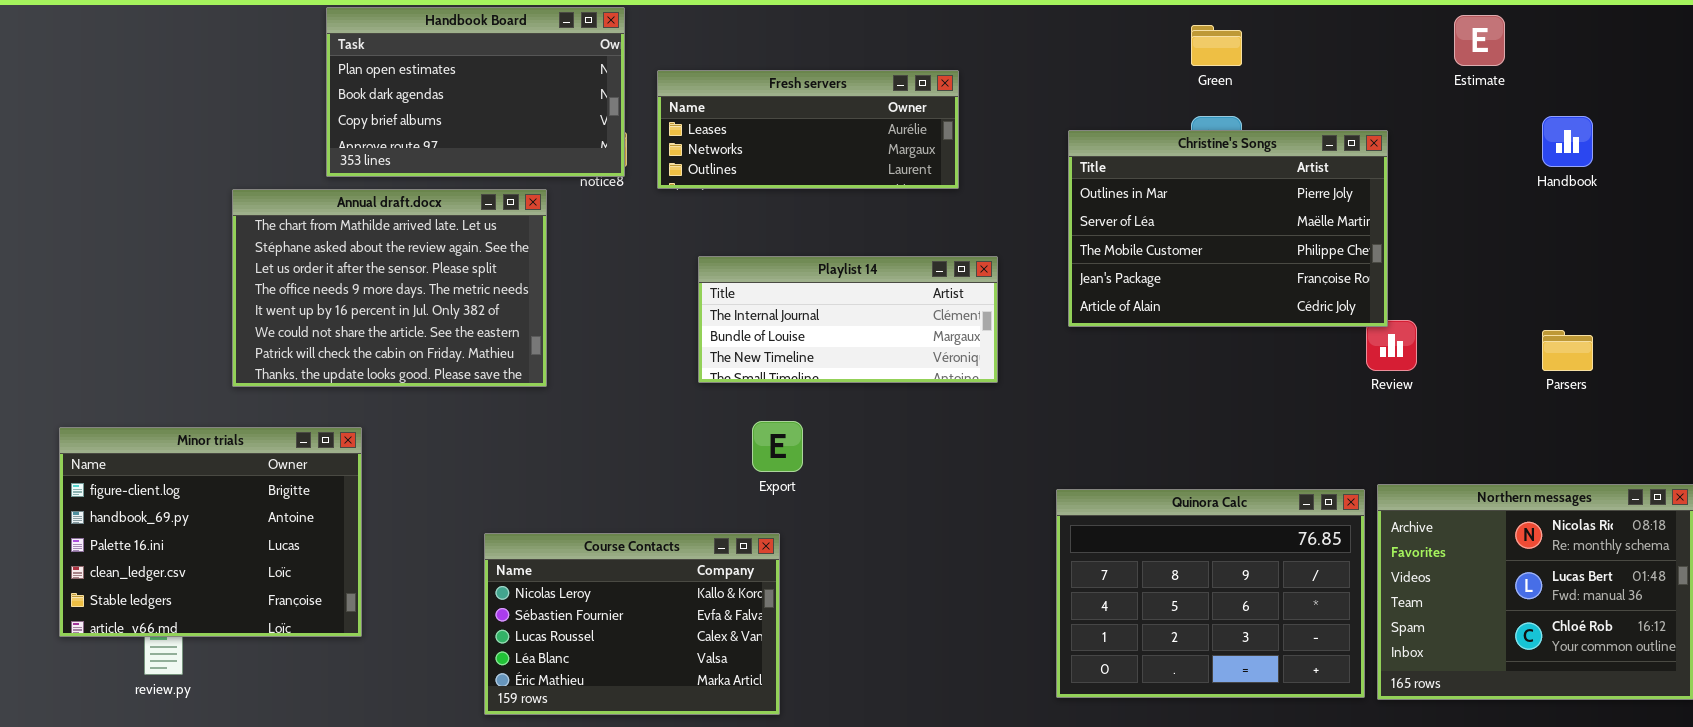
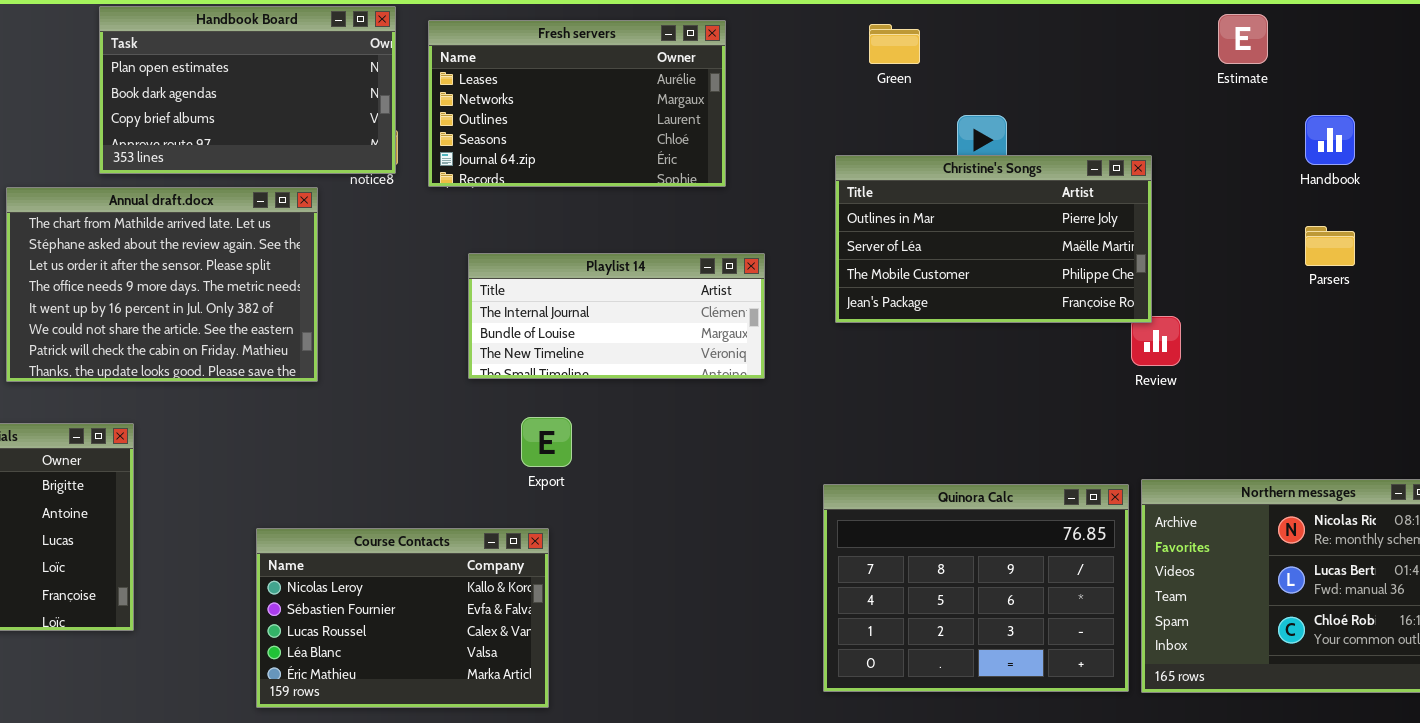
Green: [1191,25,1242,66] -> [869,24,920,64], moved
Fresh servers: [657,70,959,189] -> [428,20,726,187], resized
Christine's Songs: [1068,130,1388,327] -> [835,155,1152,323], resized
Parsers: [1542,330,1593,371] -> [1305,226,1355,266], moved

